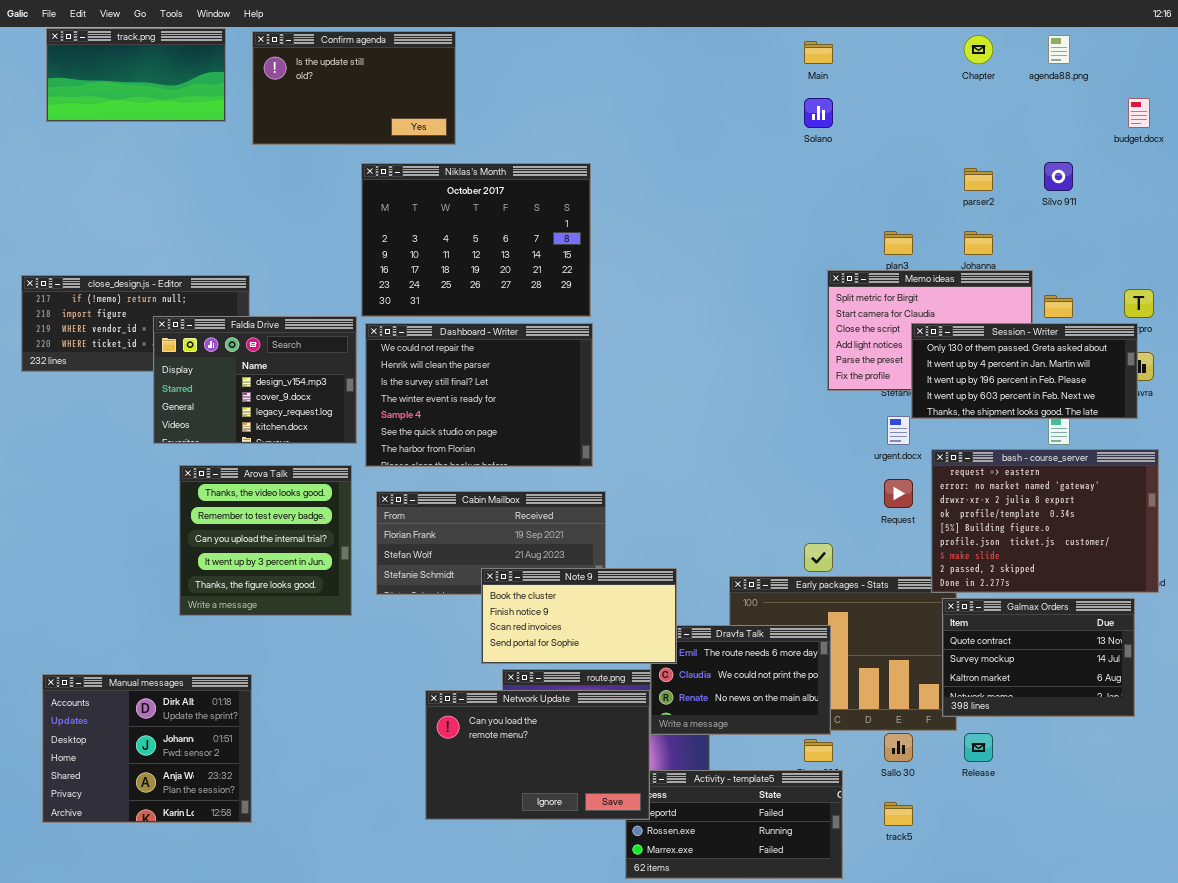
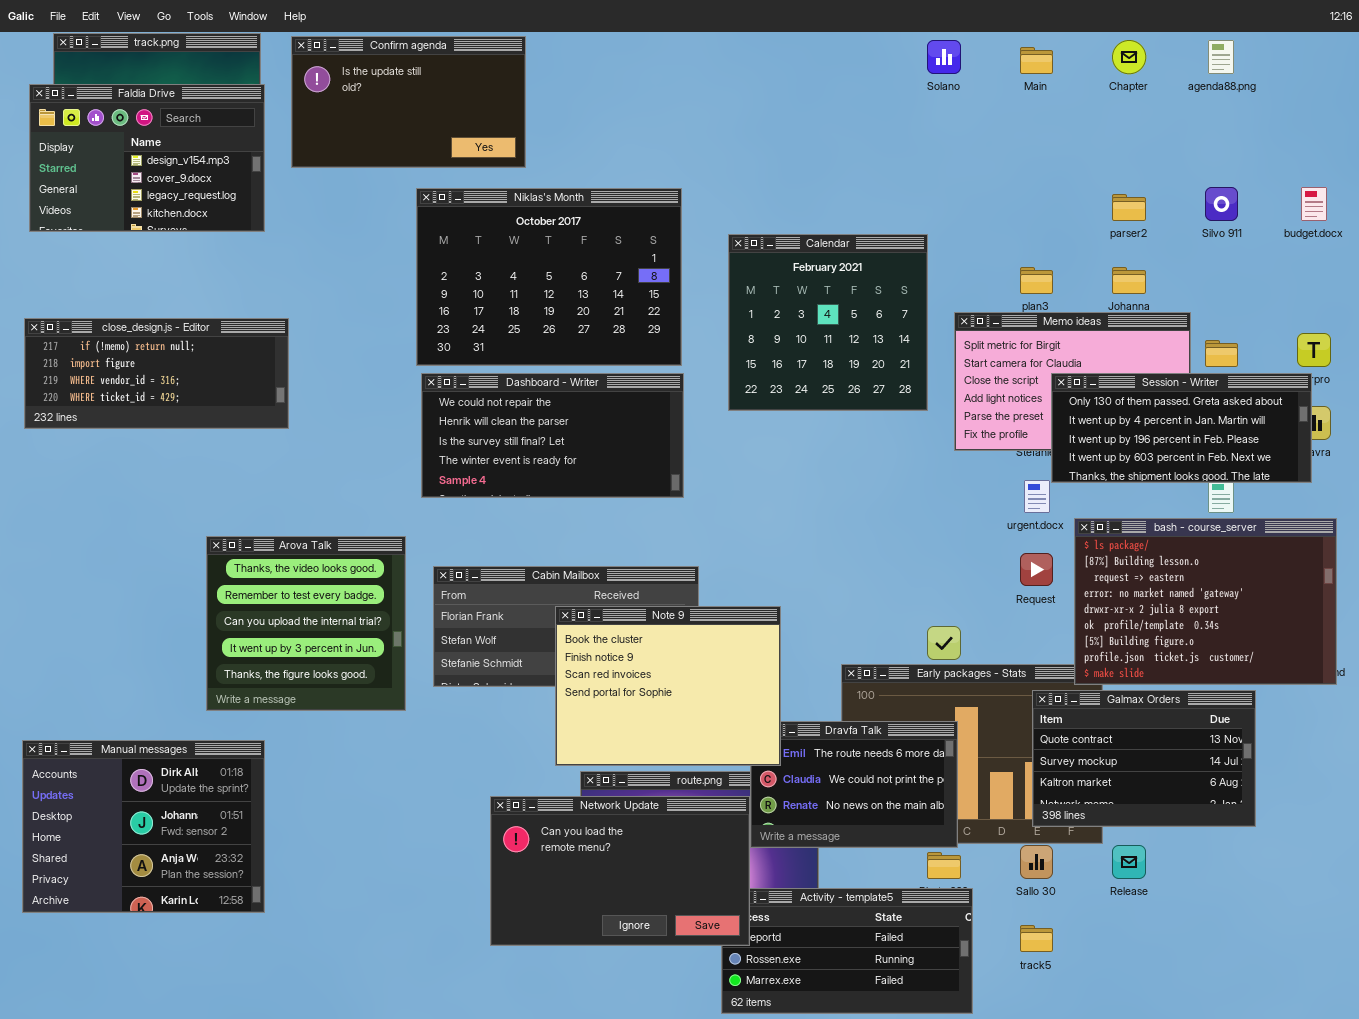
Main: [804,41,833,64] -> [1020,47,1053,74], moved
Solano: [804,98,833,128] -> [927,40,961,74], moved
budget.docx: [1128,98,1150,128] -> [1301,187,1327,221], moved
Calendar: none -> [728,234,928,411], opened
Faldia Drive: [153,316,357,444] -> [29,84,265,232], moved
Dashboard - Writer: [365,323,593,467] -> [421,373,684,498], resized
bash - course_server: [931,449,1159,593] -> [1074,518,1337,685], scrolled up 2 rows
Note 9: [481,568,677,664] -> [555,606,781,766], resized
Galmax Orders: [942,598,1135,717] -> [1032,690,1256,827], moved
Manual messages: [42,674,252,823] -> [22,740,265,913], moved

